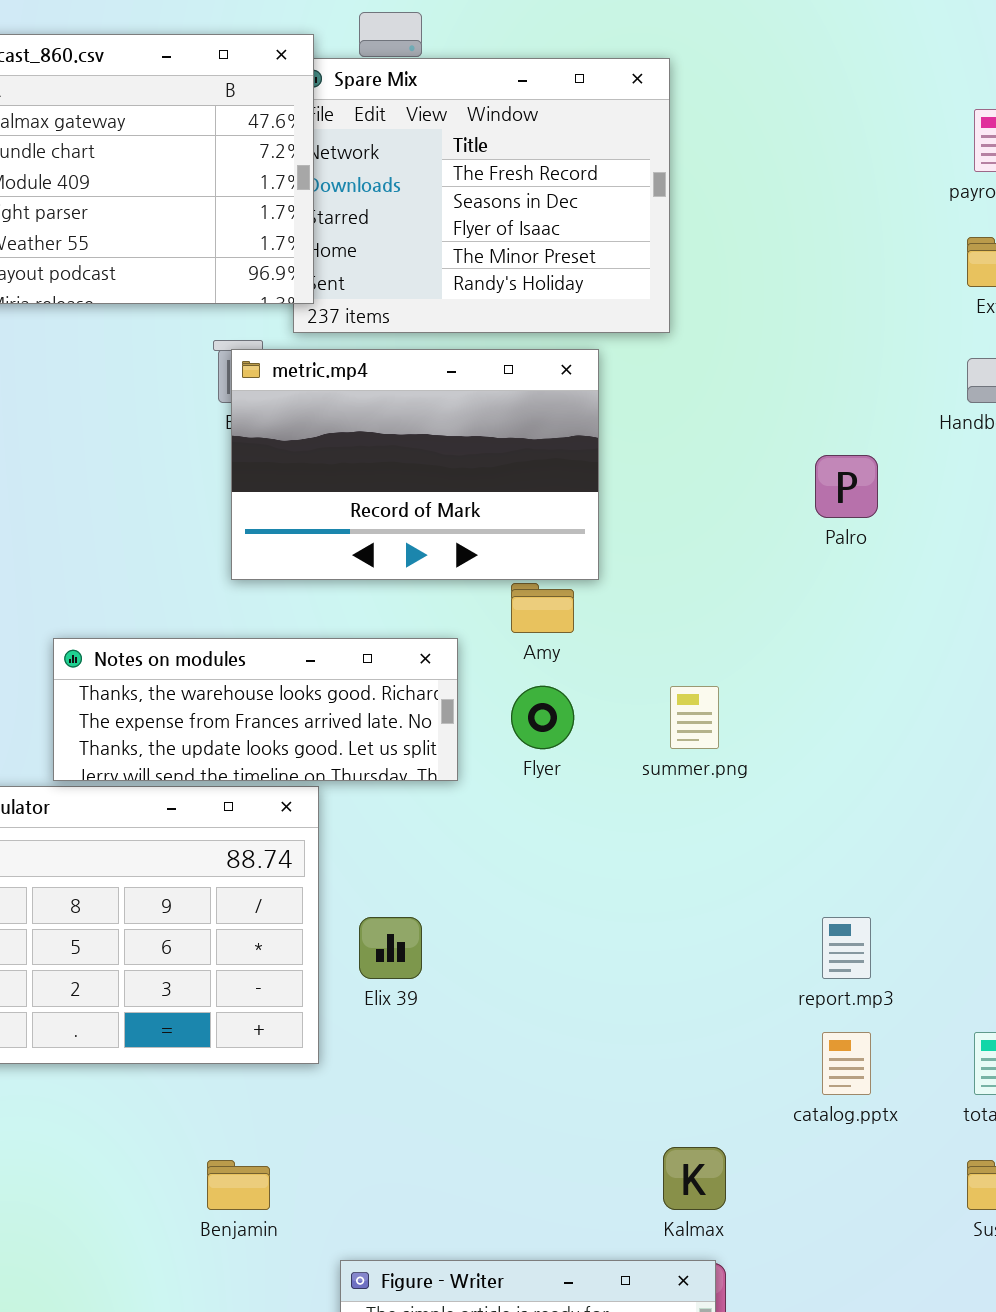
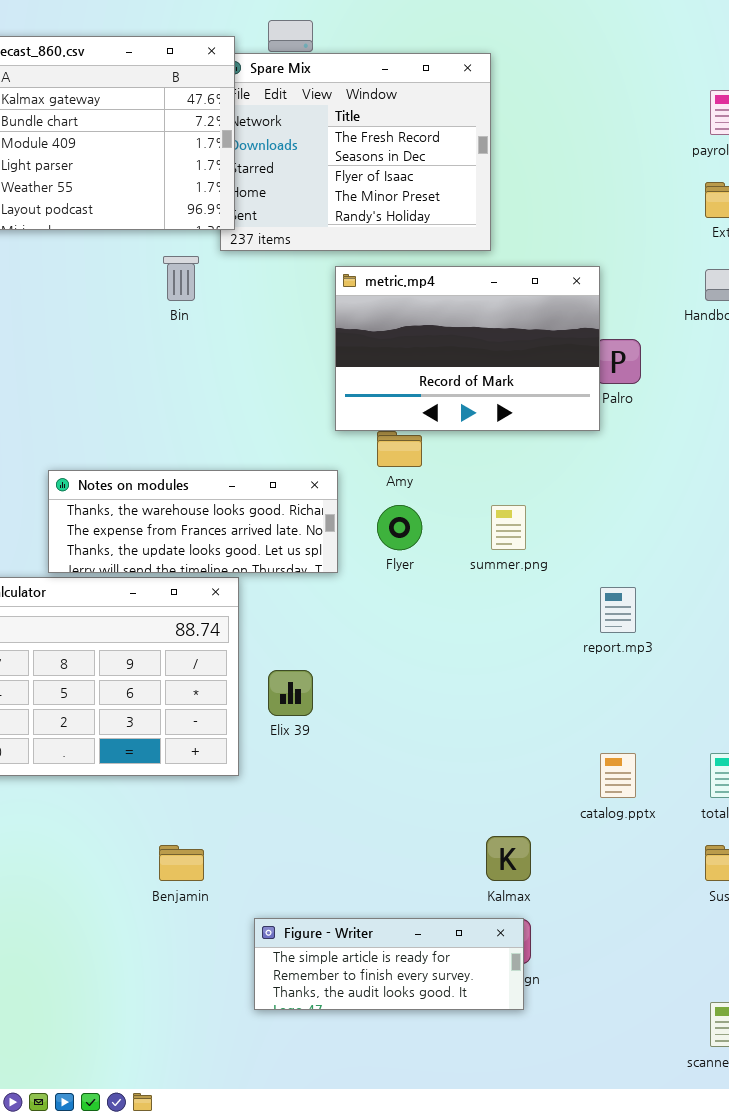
metric.mp4: [231,349,599,580] -> [335,266,600,431], moved
report.mp3: [822,917,871,979] -> [600,587,636,633], moved

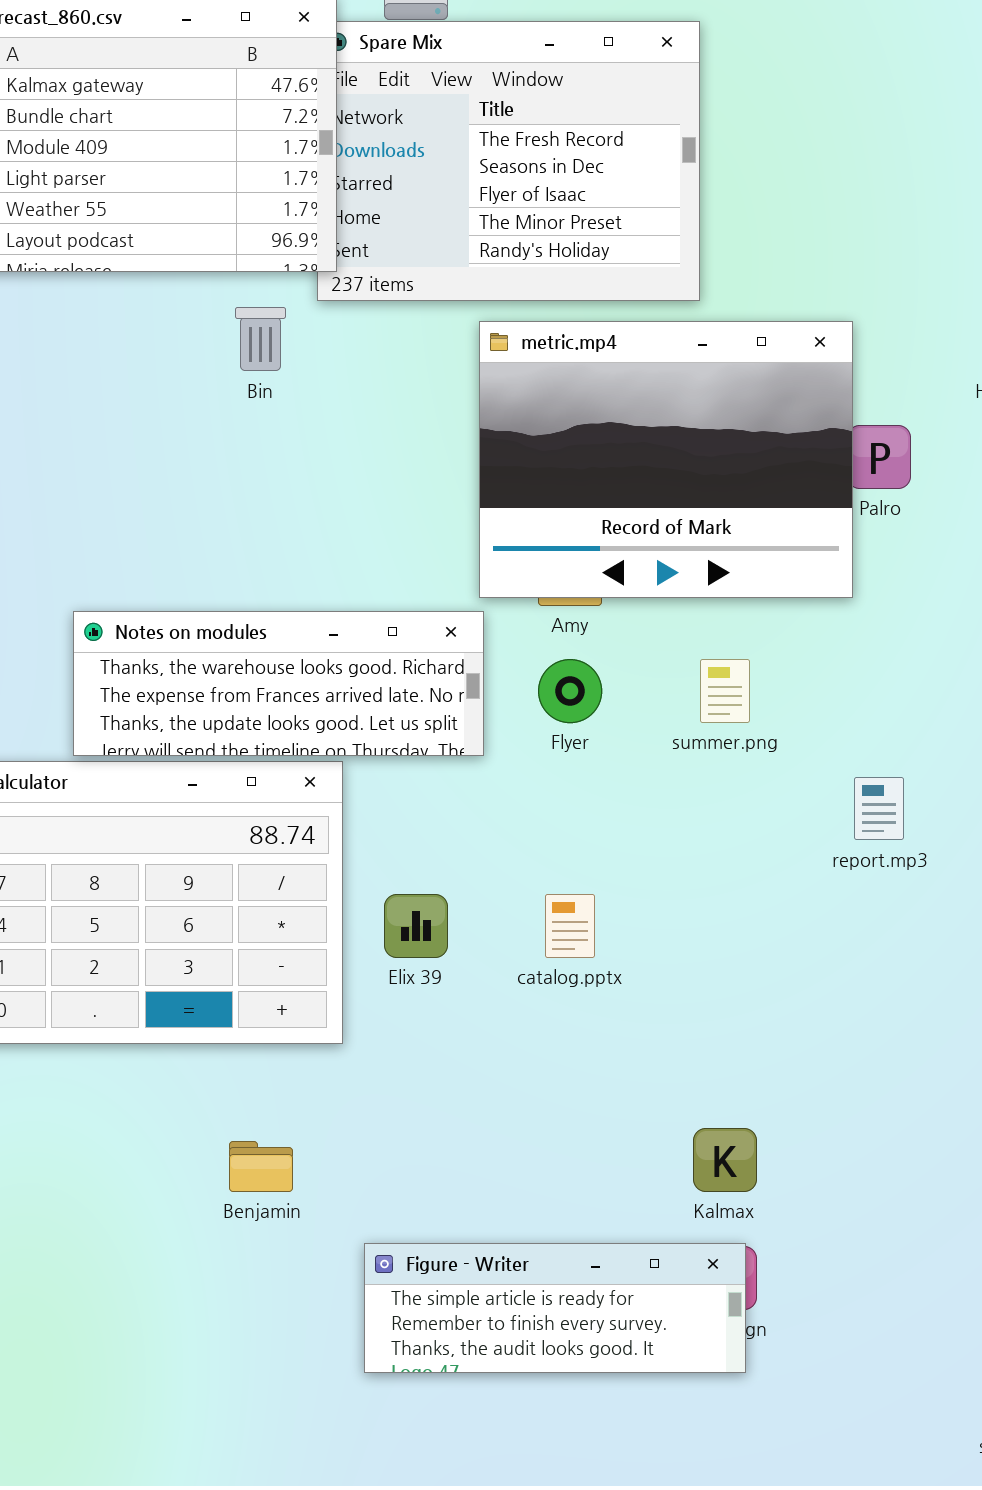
metric.mp4: [335,266,600,431] -> [479,321,853,598], resized
catalog.pptx: [600,753,636,798] -> [545,894,595,958], moved

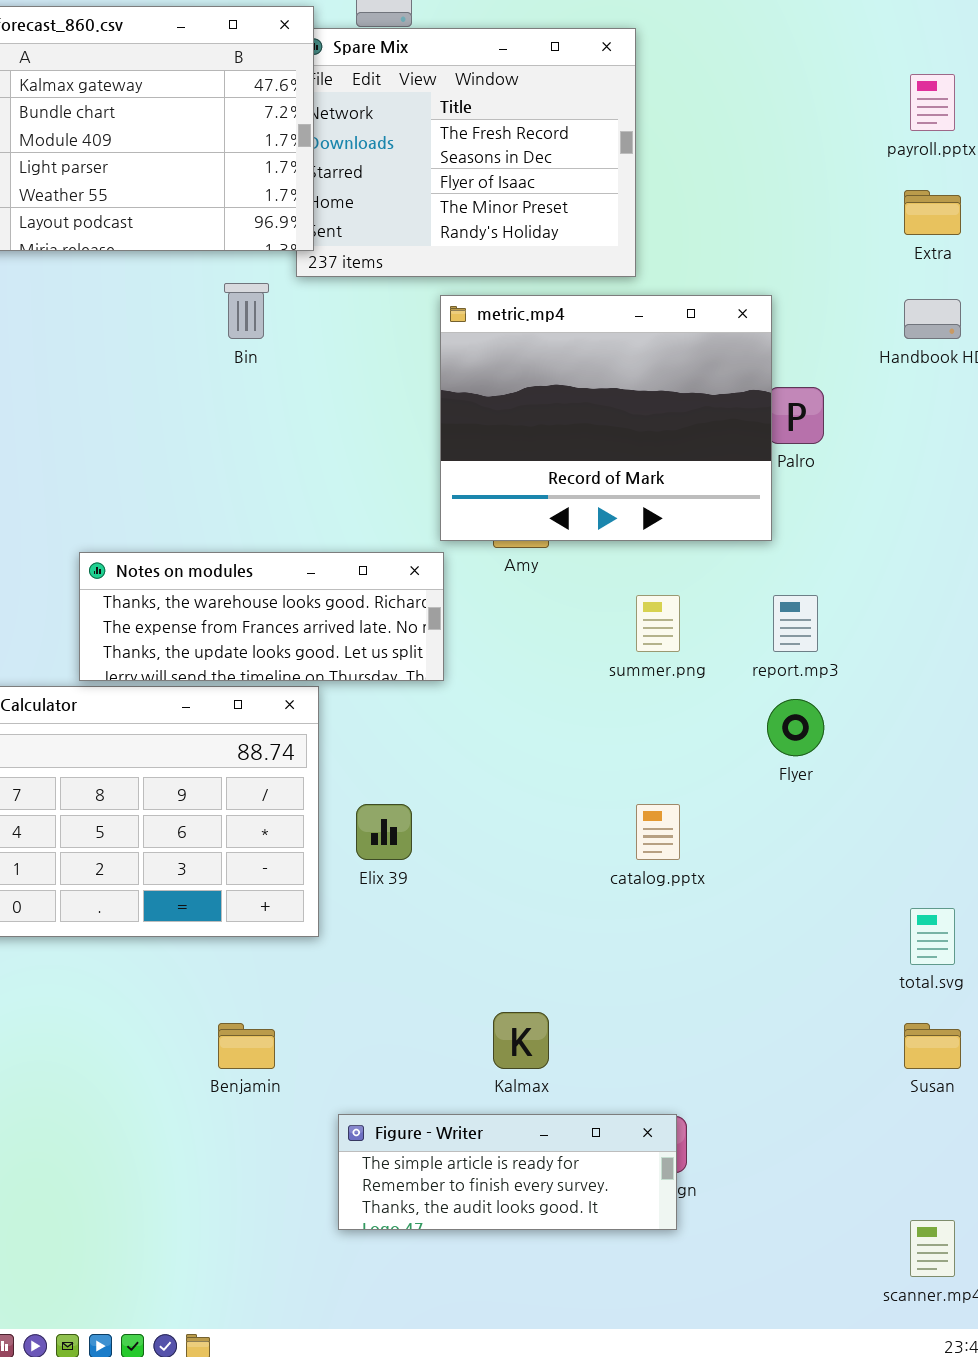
Flyer: [538,659,602,723] -> [767,699,824,756], moved
report.mp3: [854,777,904,840] -> [773,595,818,652], moved
catalog.pptx: [545,894,595,958] -> [636,804,680,860], moved
Kalmax: [693,1128,757,1192] -> [493,1012,549,1069], moved

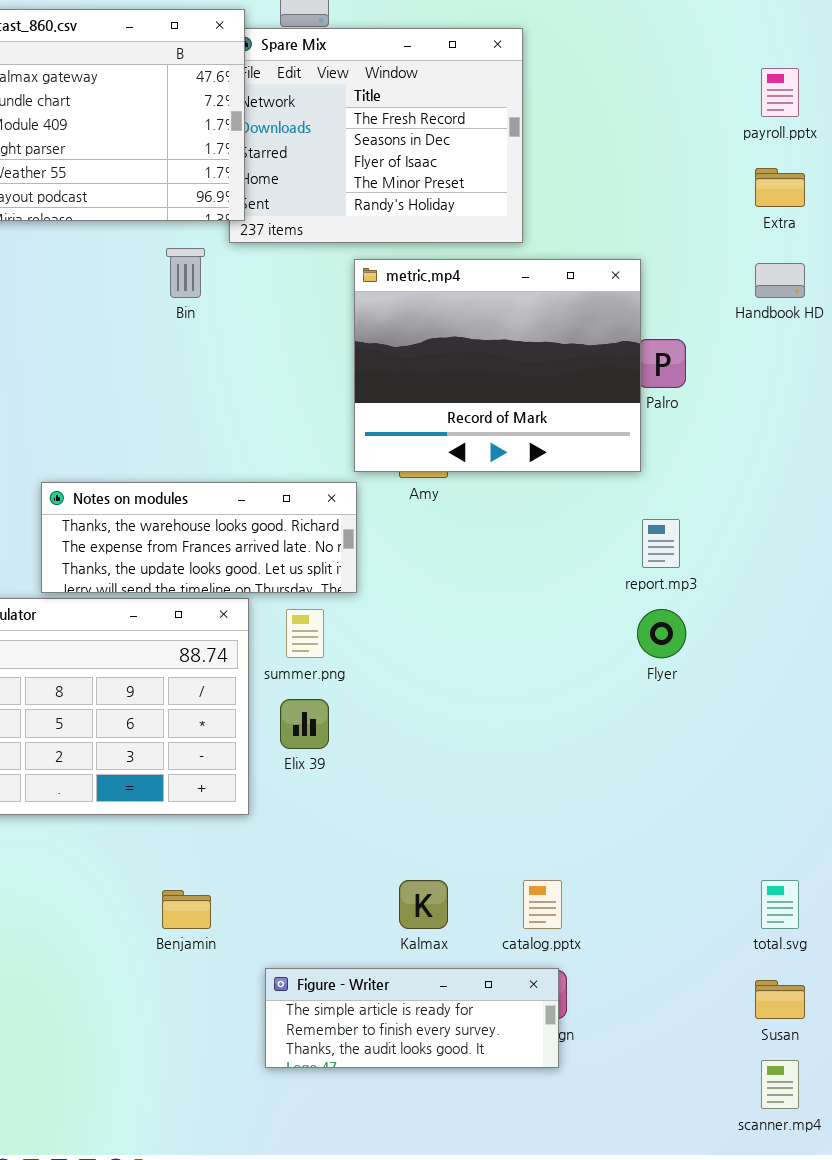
summer.png: [636,595,680,652] -> [286,609,324,658], moved
catalog.pptx: [636,804,680,860] -> [523,880,562,929], moved
total.svg: [910,908,955,965] -> [761,880,799,929], moved
Susan: [904,1023,961,1069] -> [755,980,805,1019], moved

